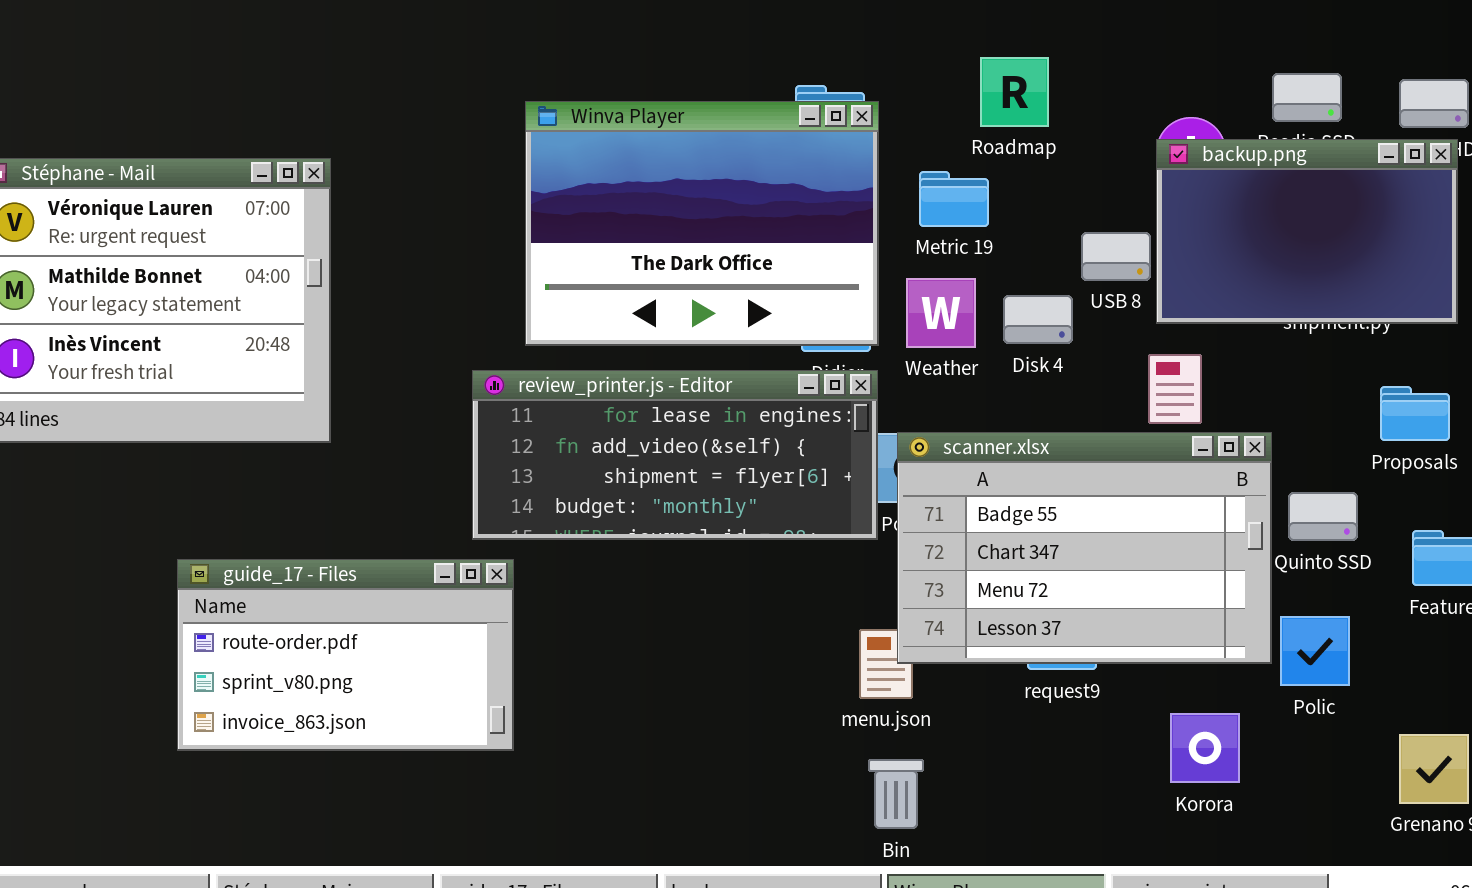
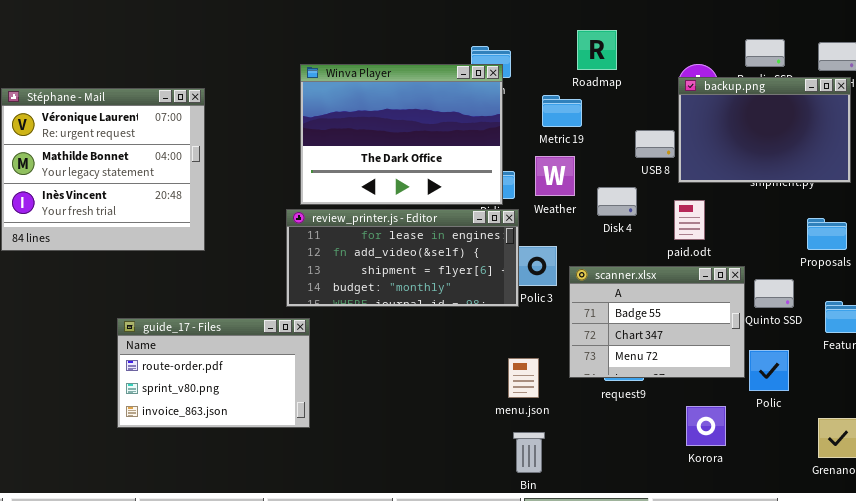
Winva Player: [525,101,879,346] -> [300,64,503,205], moved
Disk 4: [1003,295,1073,344] -> [597,187,637,216], moved
scanner.xlsx: [897,432,1272,664] -> [569,266,745,378], resized

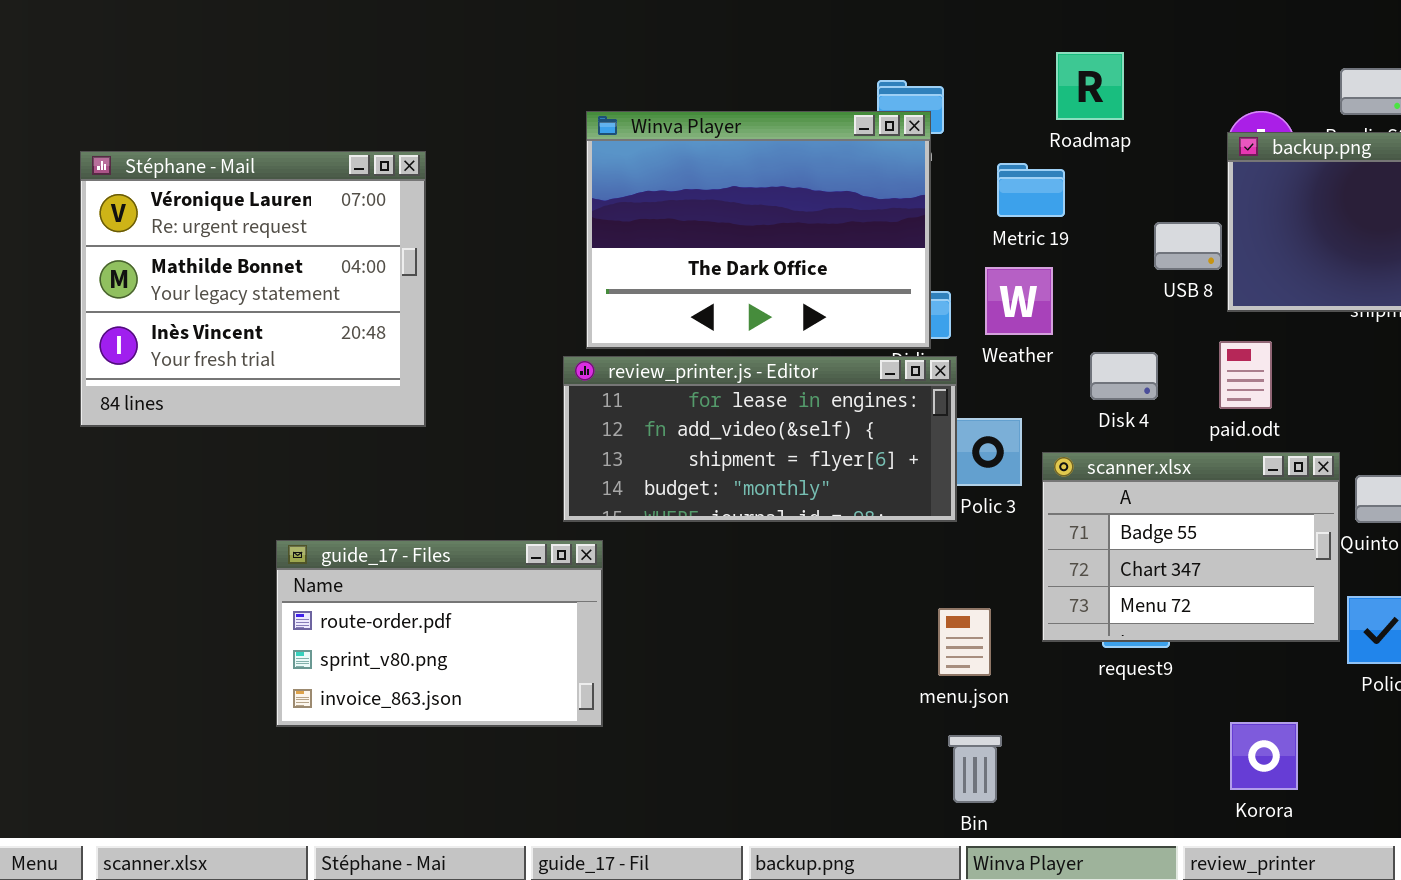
Disk 4: [597,187,637,216] -> [1090,352,1158,400], moved
Korora: [686,406,726,446] -> [1230,722,1298,790], moved

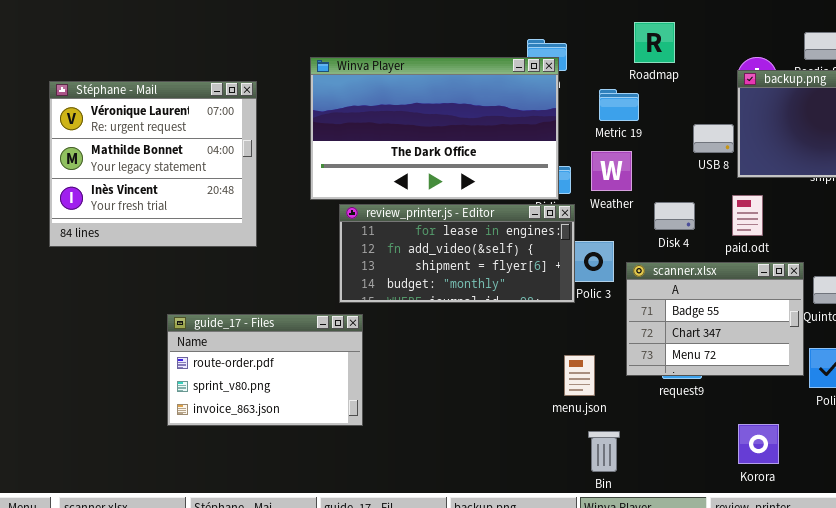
Winva Player: [586,111,931,349] -> [310,57,559,200], resized
Bin: [948,735,1002,803] -> [588,431,620,472], moved

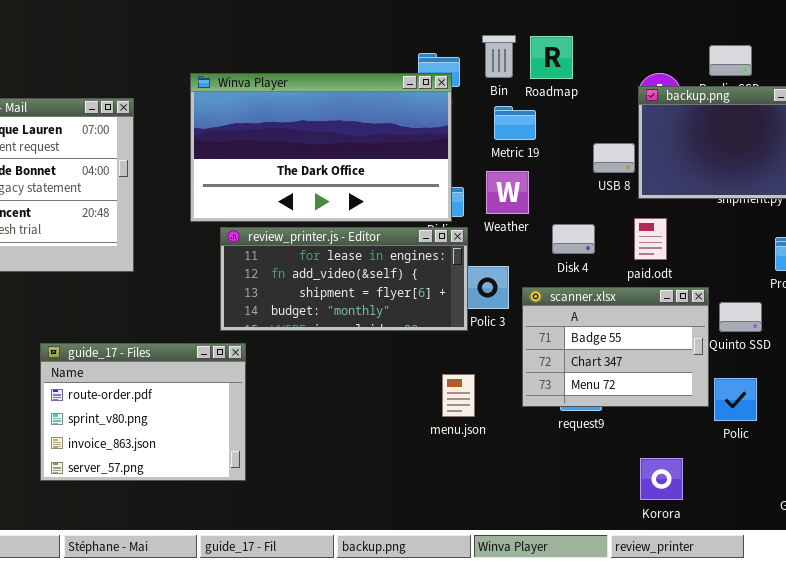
guide_17 - Files: [167,314,363,426] -> [40,343,246,481], resized
menu.json: [564,355,595,396] -> [442,374,475,417], moved
Bin: [588,431,620,472] -> [482,35,516,78], moved

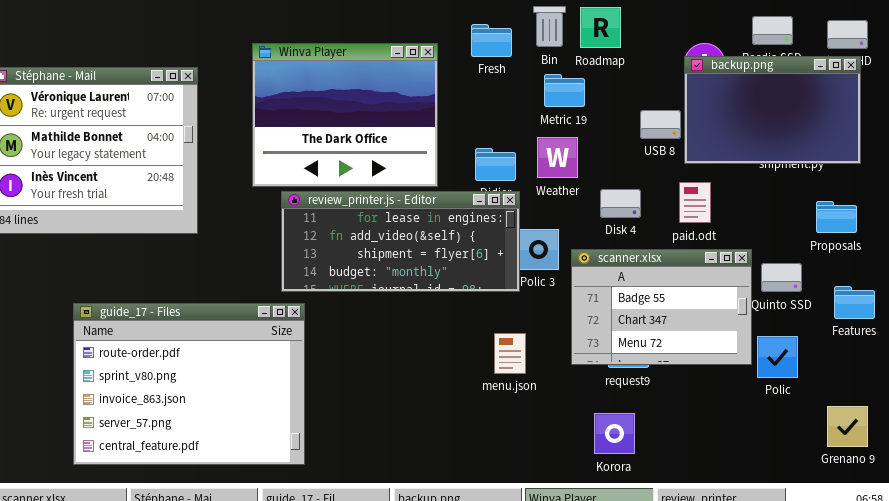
Winva Player: [190,73,452,222] -> [252,43,438,187], resized
guide_17 - Files: [40,343,246,481] -> [73,303,305,465], resized
Korora: [640,458,683,500] -> [594,413,635,454], moved

